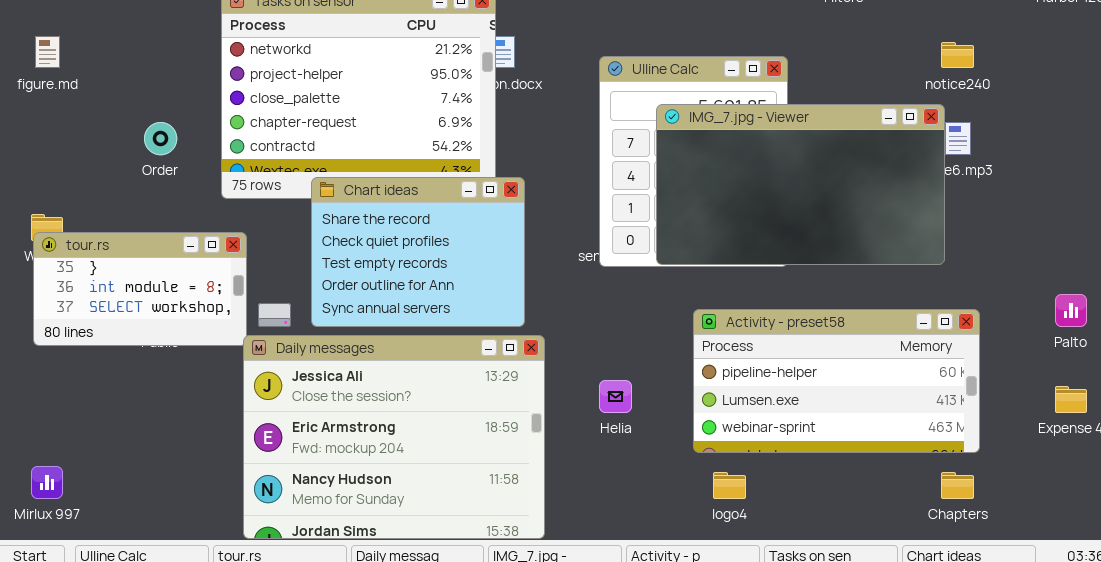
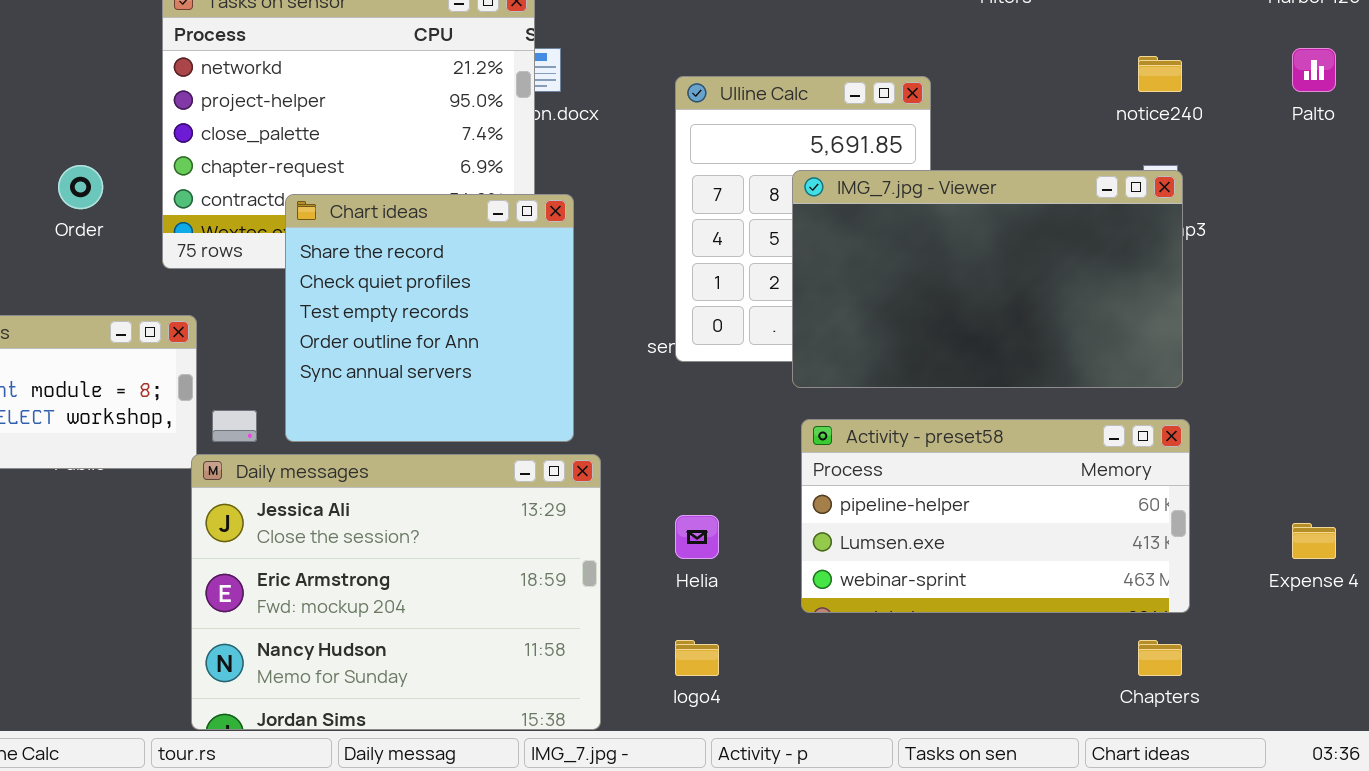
IMG_7.jpg - Viewer: [656,104,945,265] -> [792,170,1183,388], moved
Chart ideas: [311,177,525,327] -> [285,194,574,442], resized
Palto: [1055,294,1087,327] -> [1292,48,1336,92], moved
logo4: [713,472,746,499] -> [675,640,719,676], moved

